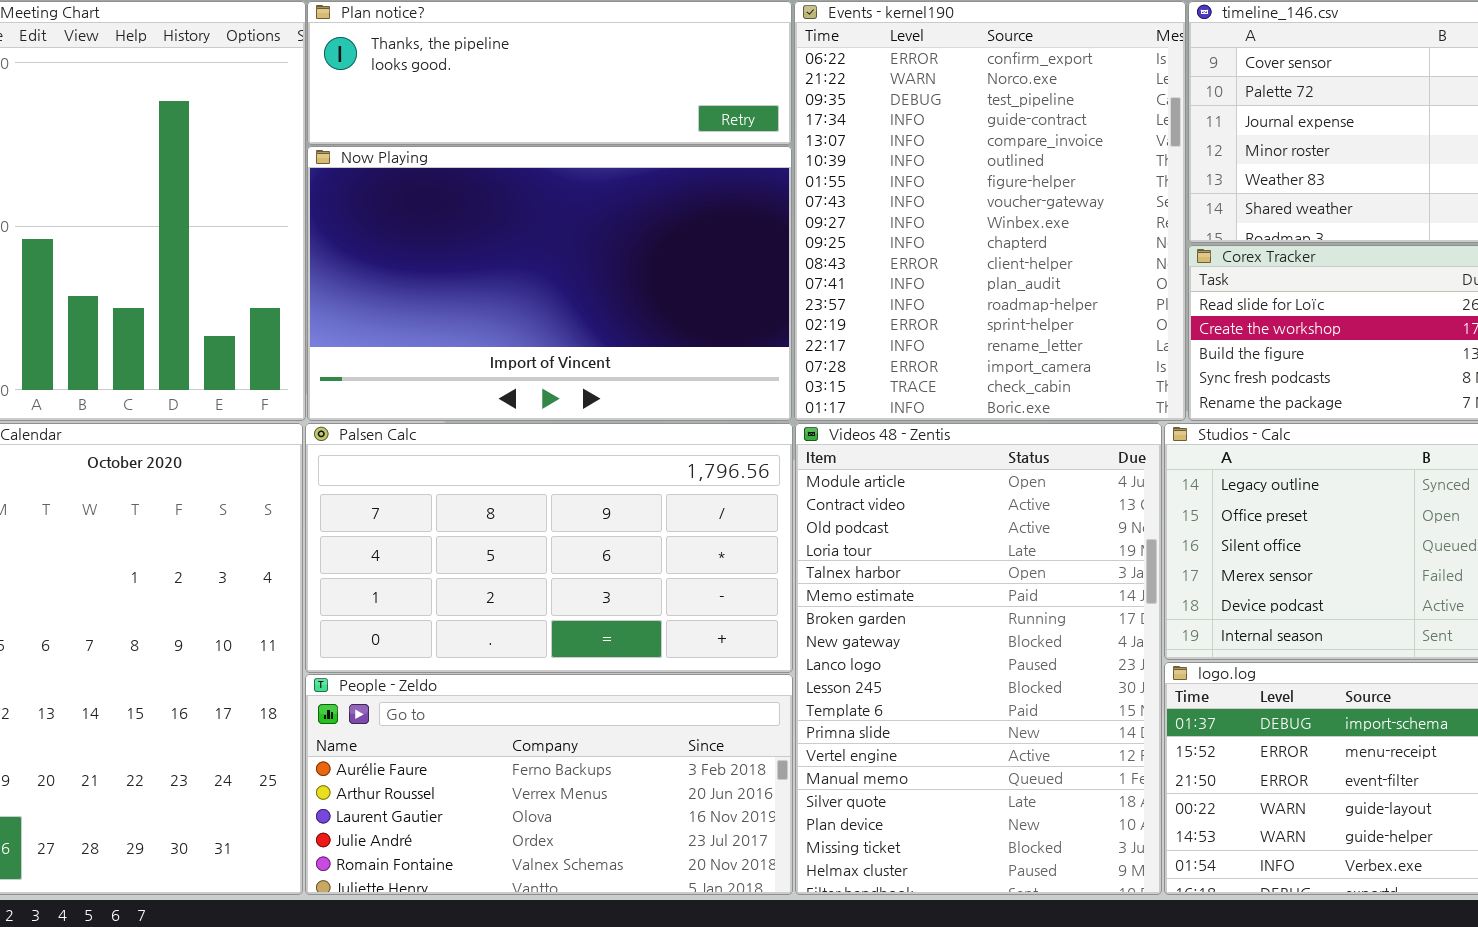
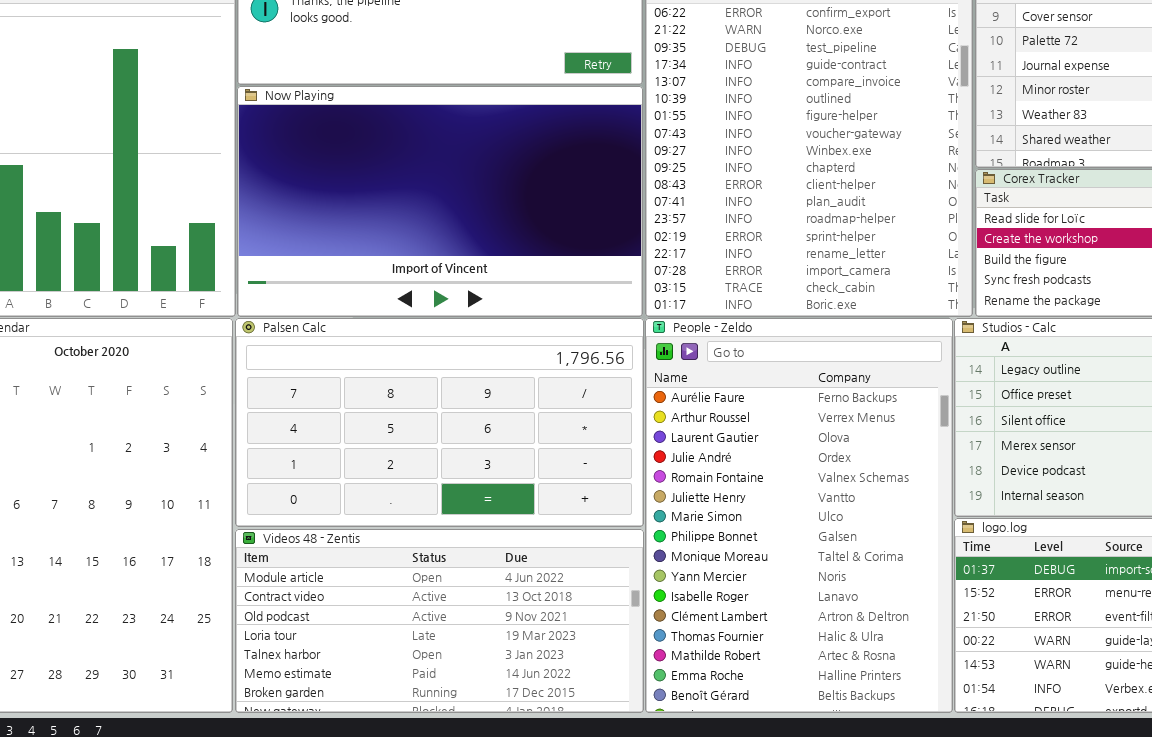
Videos 48 - Zentis: [795,423,1162,895] -> [235,529,644,713], moved, resized
People - Zeldo: [305,674,793,895] -> [645,318,953,713], moved, resized

